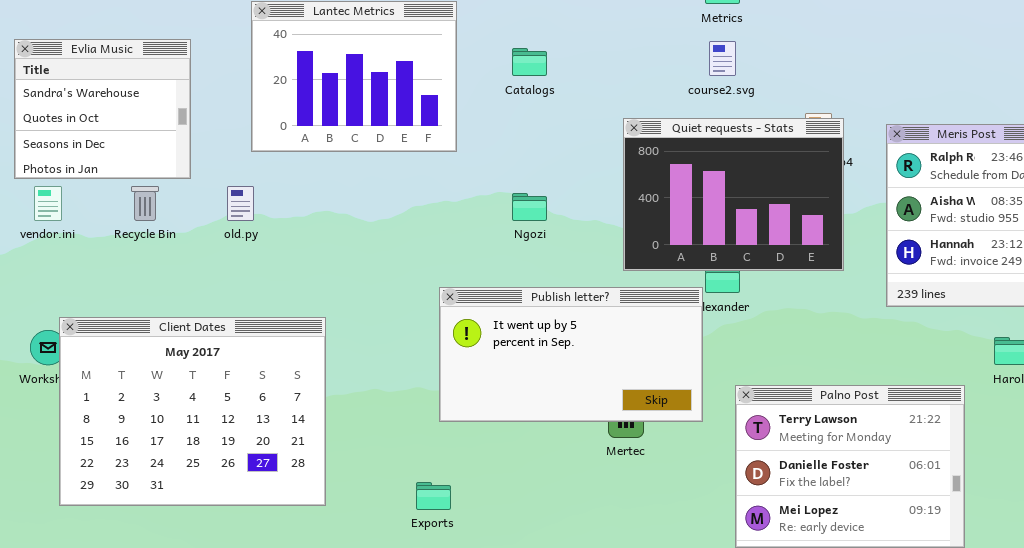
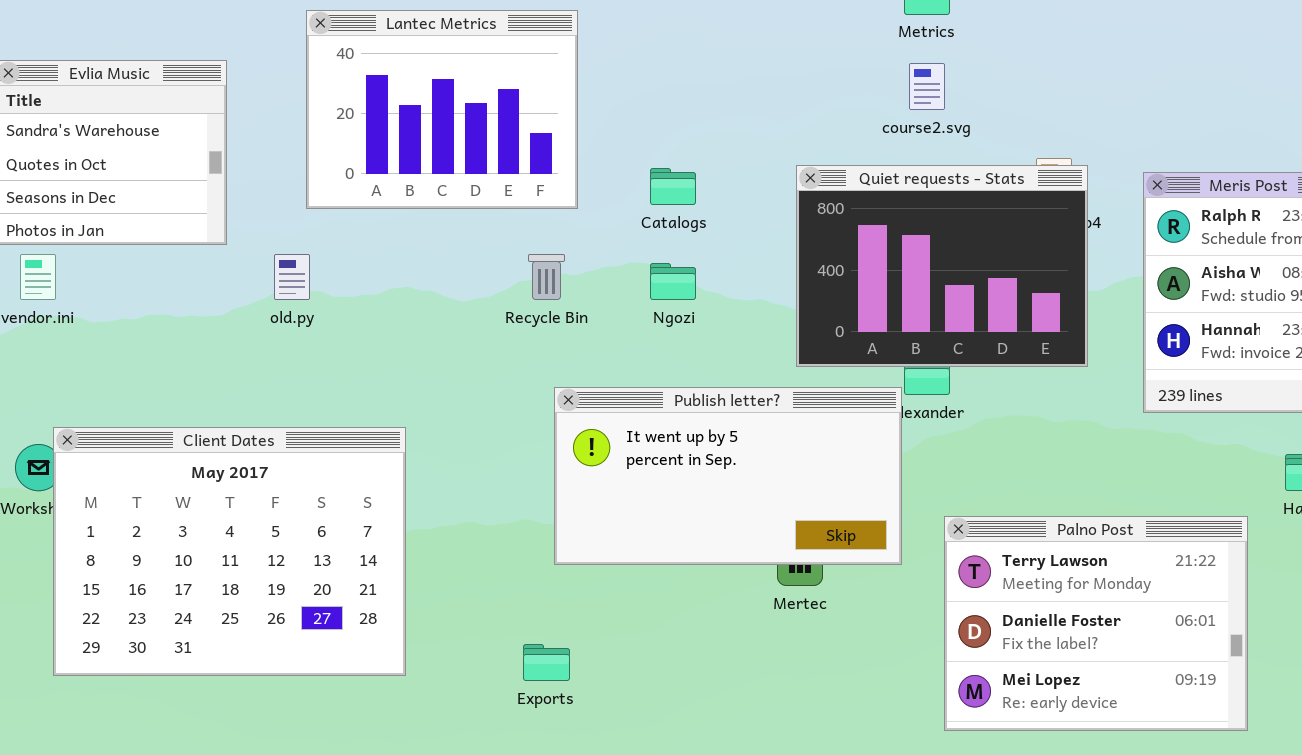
Catalogs: [512,48,547,76] -> [650,168,696,205], moved
Recycle Bin: [131,186,159,221] -> [528,254,565,300], moved

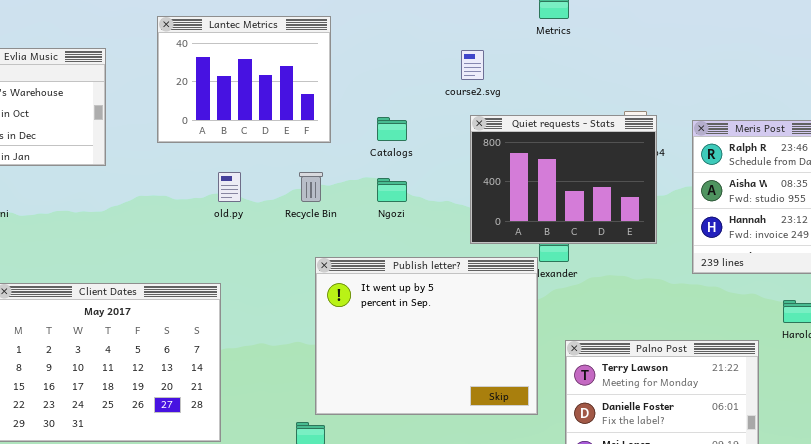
course2.svg: [909,63,945,110] -> [461,50,484,80], moved
old.py: [274,254,310,300] -> [218,172,241,202], moved
Publish letter?: [554,387,902,565] -> [315,257,538,415], resized

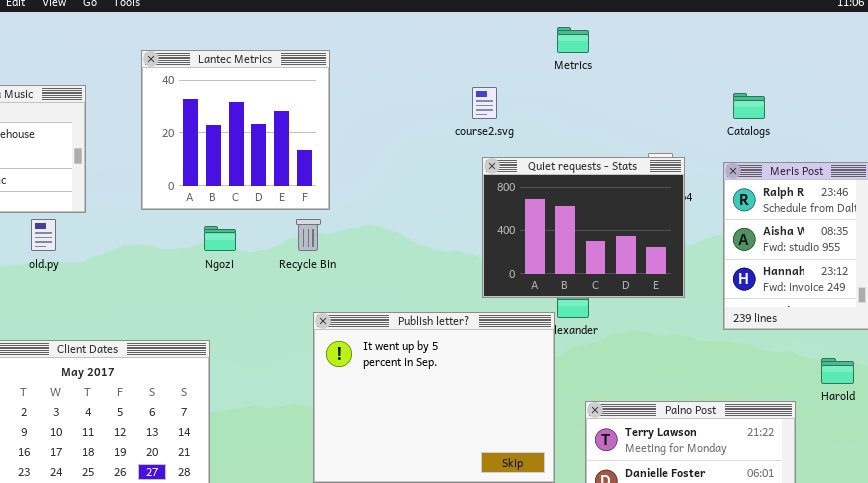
Lantec Metrics: [157,16,331,143] -> [141,50,330,210], resized
Catalogs: [377,117,407,141] -> [733,93,765,119], moved
old.py: [218,172,241,202] -> [31,219,56,251], moved
Ngozi: [377,178,407,202] -> [204,226,236,251], moved

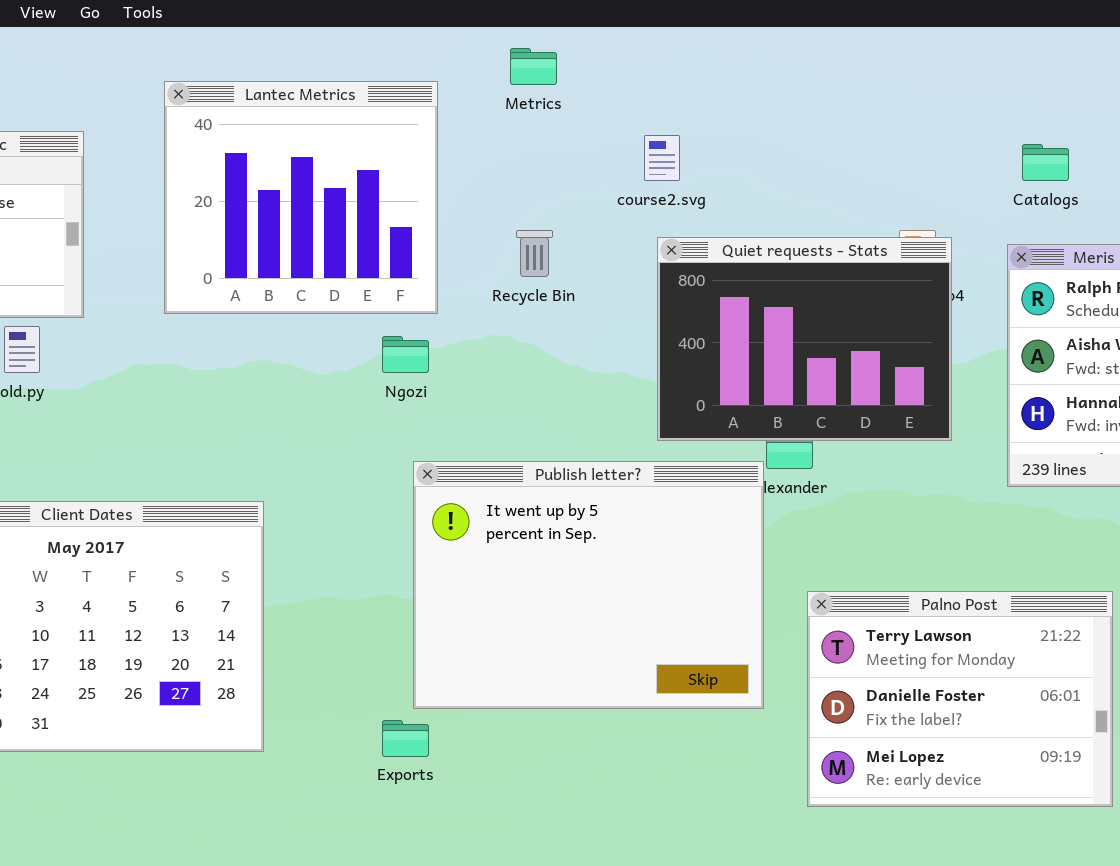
Metrics: [557,27,589,53] -> [510,48,557,85], moved
Recycle Bin: [296,219,321,251] -> [516,230,553,277], moved
Ngozi: [204,226,236,251] -> [382,336,429,373], moved

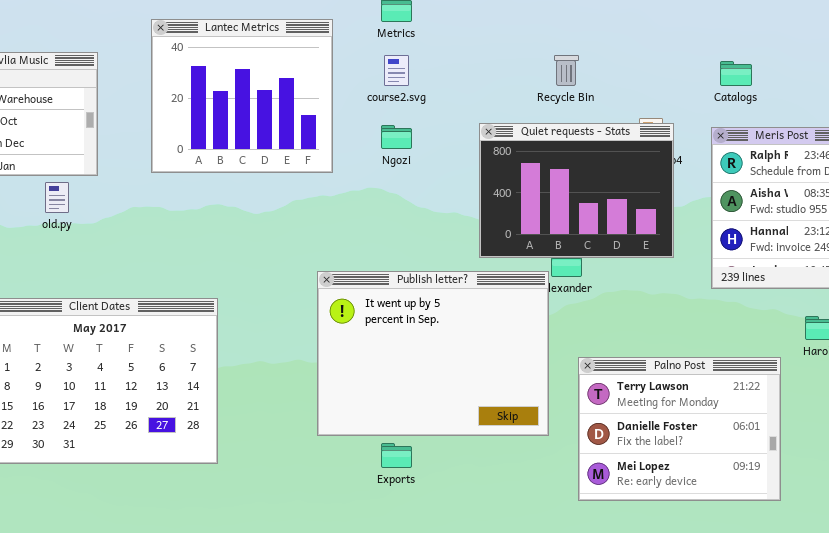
course2.svg: [644,135,680,181] -> [384,55,409,86], moved
Recycle Bin: [516,230,553,277] -> [554,55,579,86], moved
Ngozi: [382,336,429,373] -> [381,125,412,149], moved
Exports: [382,720,429,757] -> [381,443,412,468], moved

